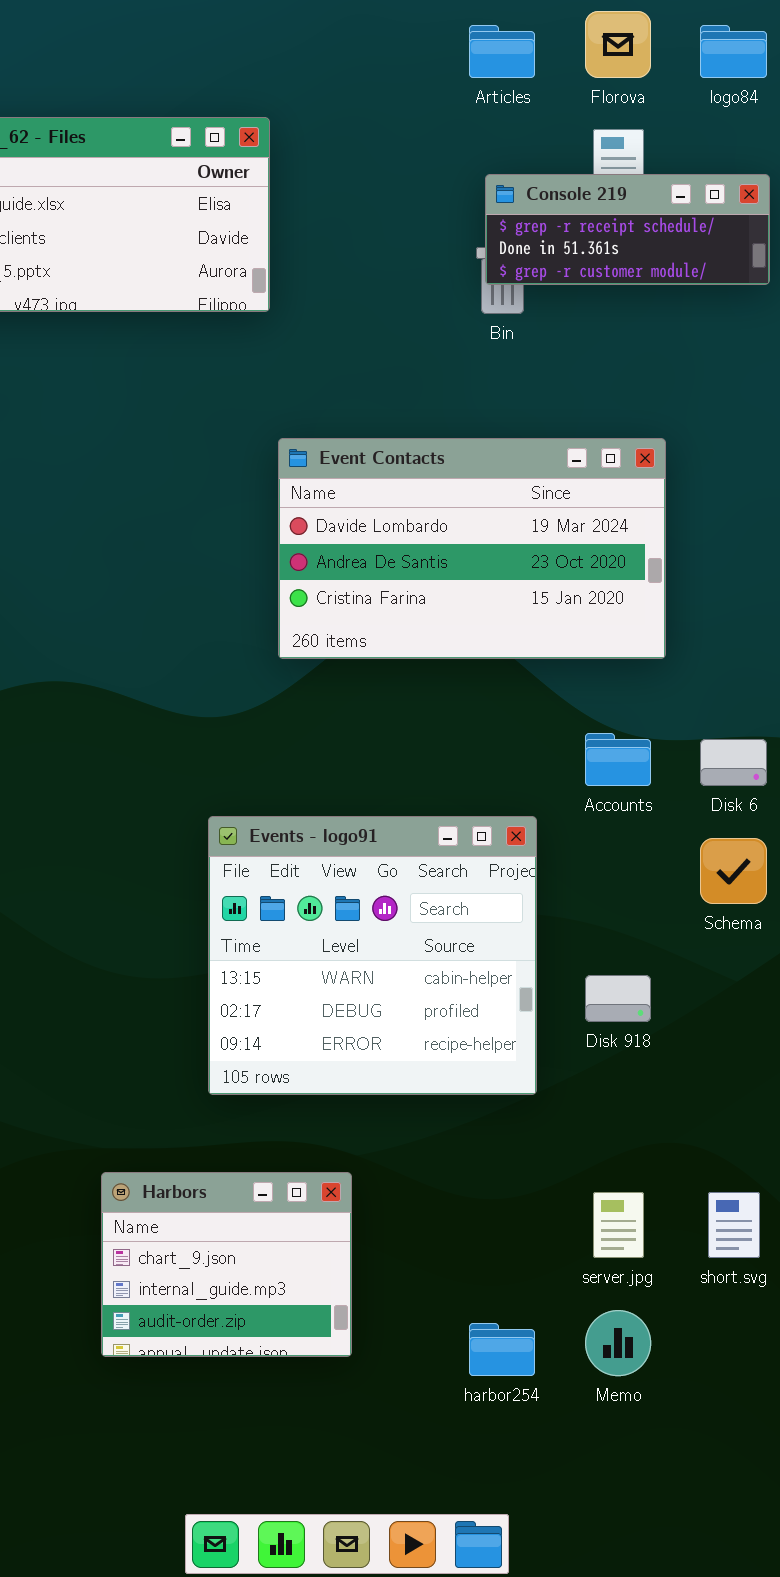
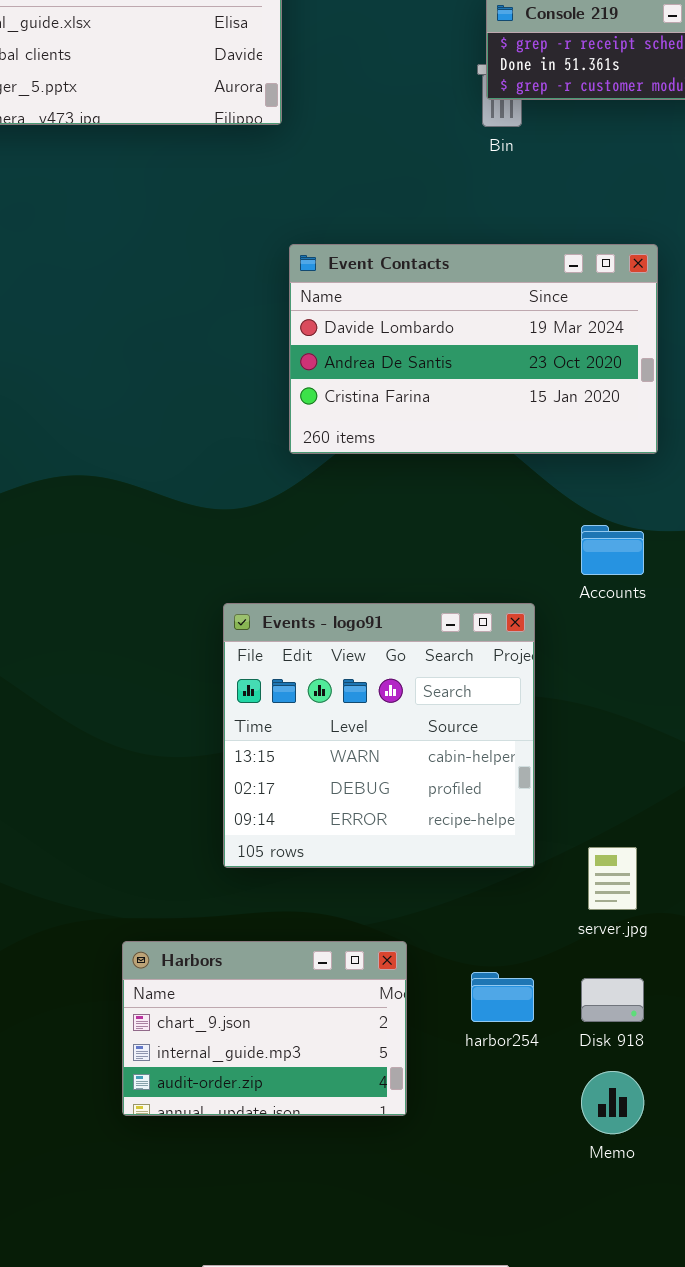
Disk 918: [585,975,651,1022] -> [581,978,644,1022], moved
Harbors: [101,1172,352,1357] -> [122,941,407,1116], resized
server.jpg: [593,1192,644,1258] -> [588,847,637,910], moved
harbor254: [469,1323,535,1376] -> [471,972,534,1022], moved

